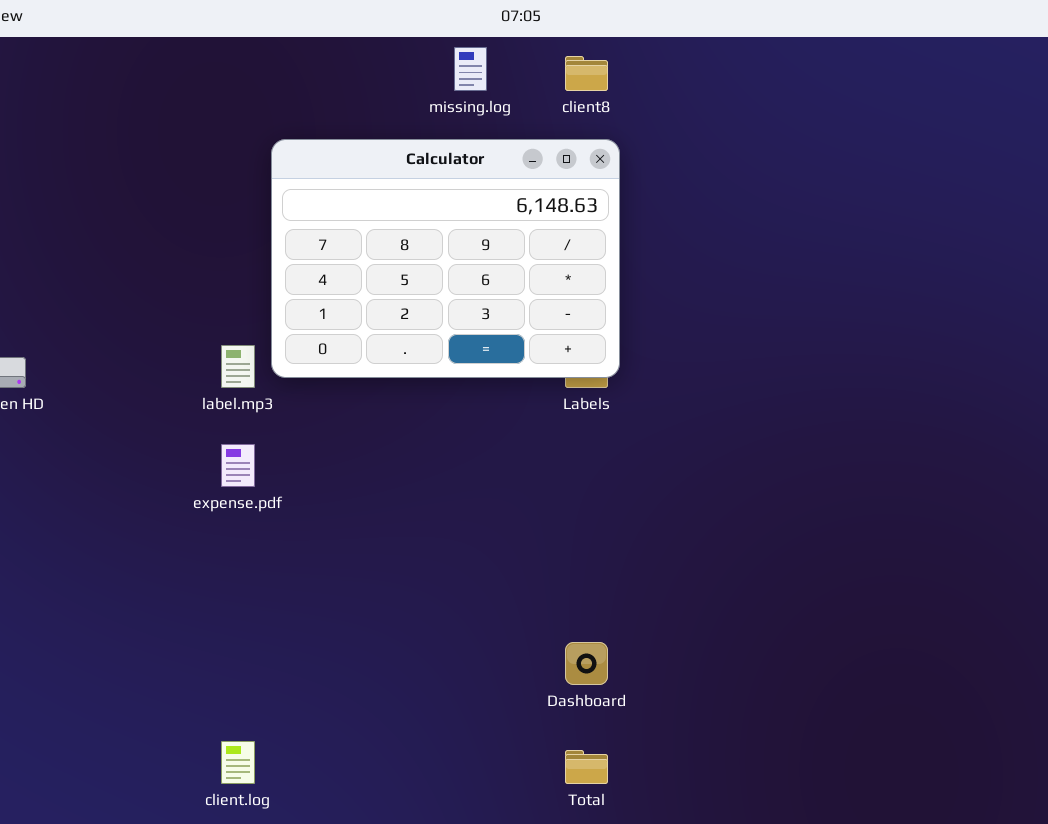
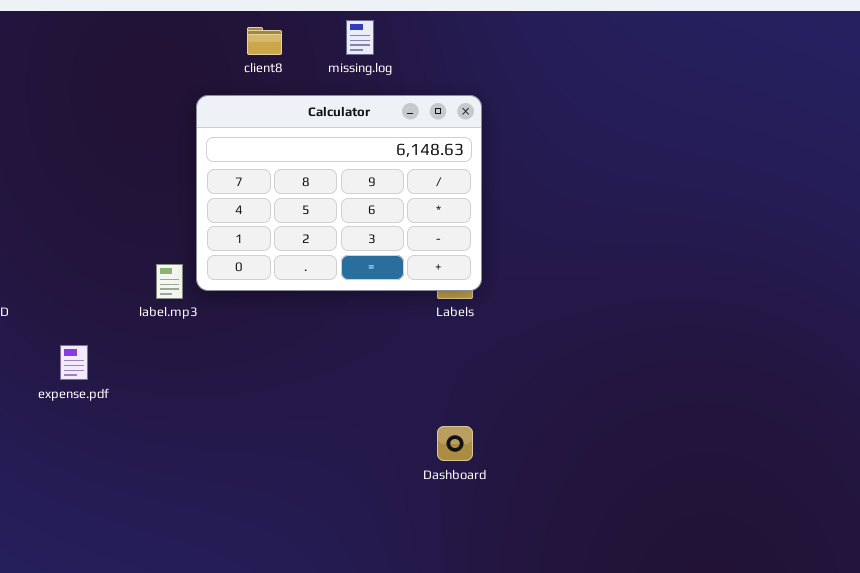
client8: [565,56,608,91] -> [247,27,282,55], moved
expense.pdf: [221,444,255,487] -> [60,345,88,380], moved
Dashboard: [565,642,608,685] -> [437,426,473,461], moved

